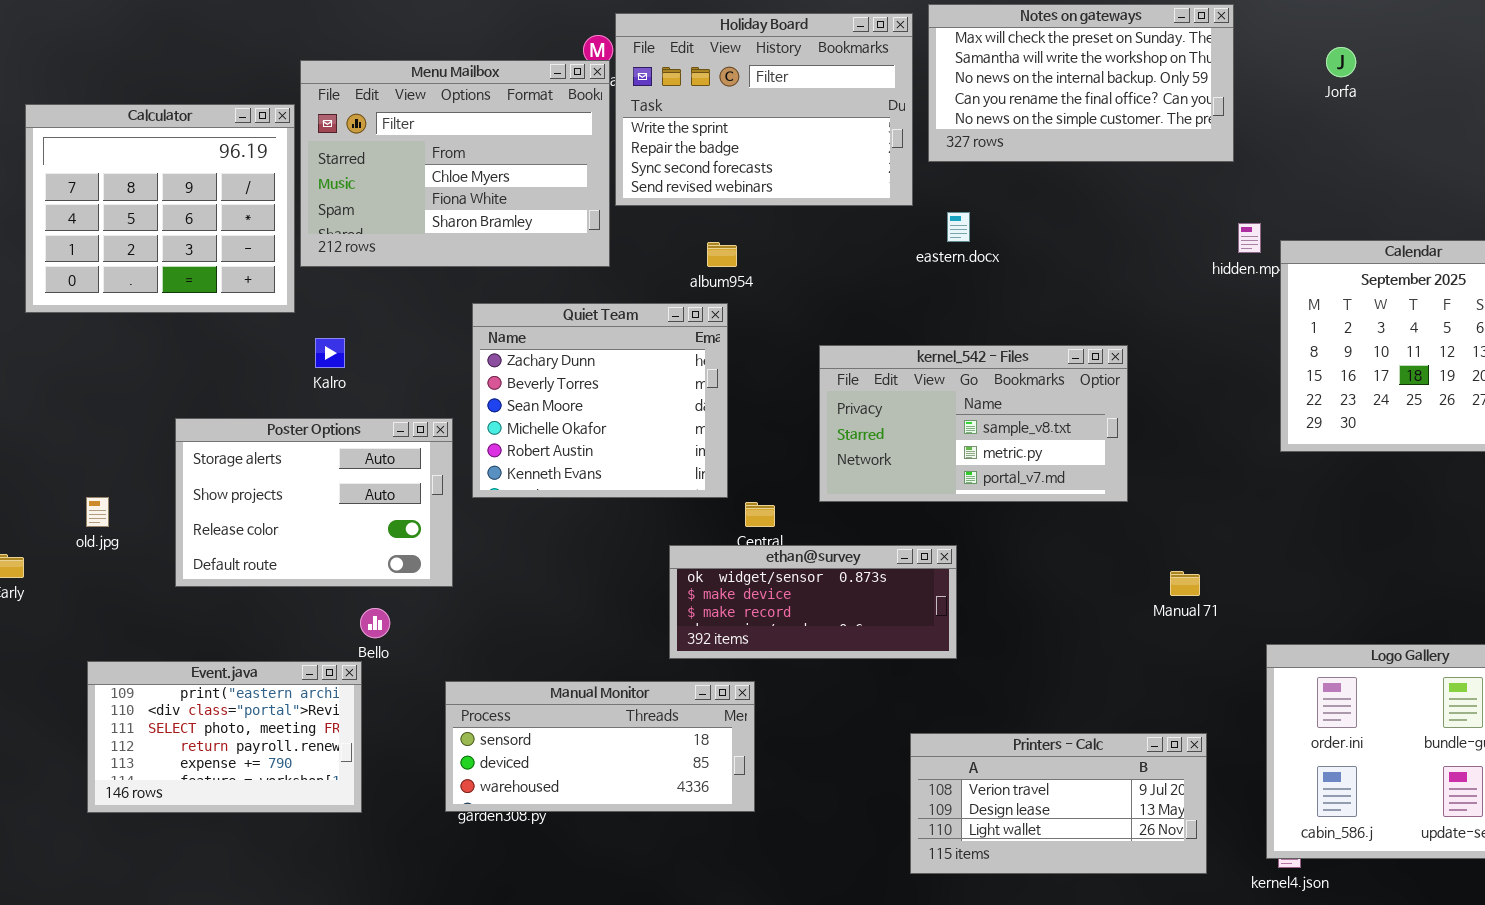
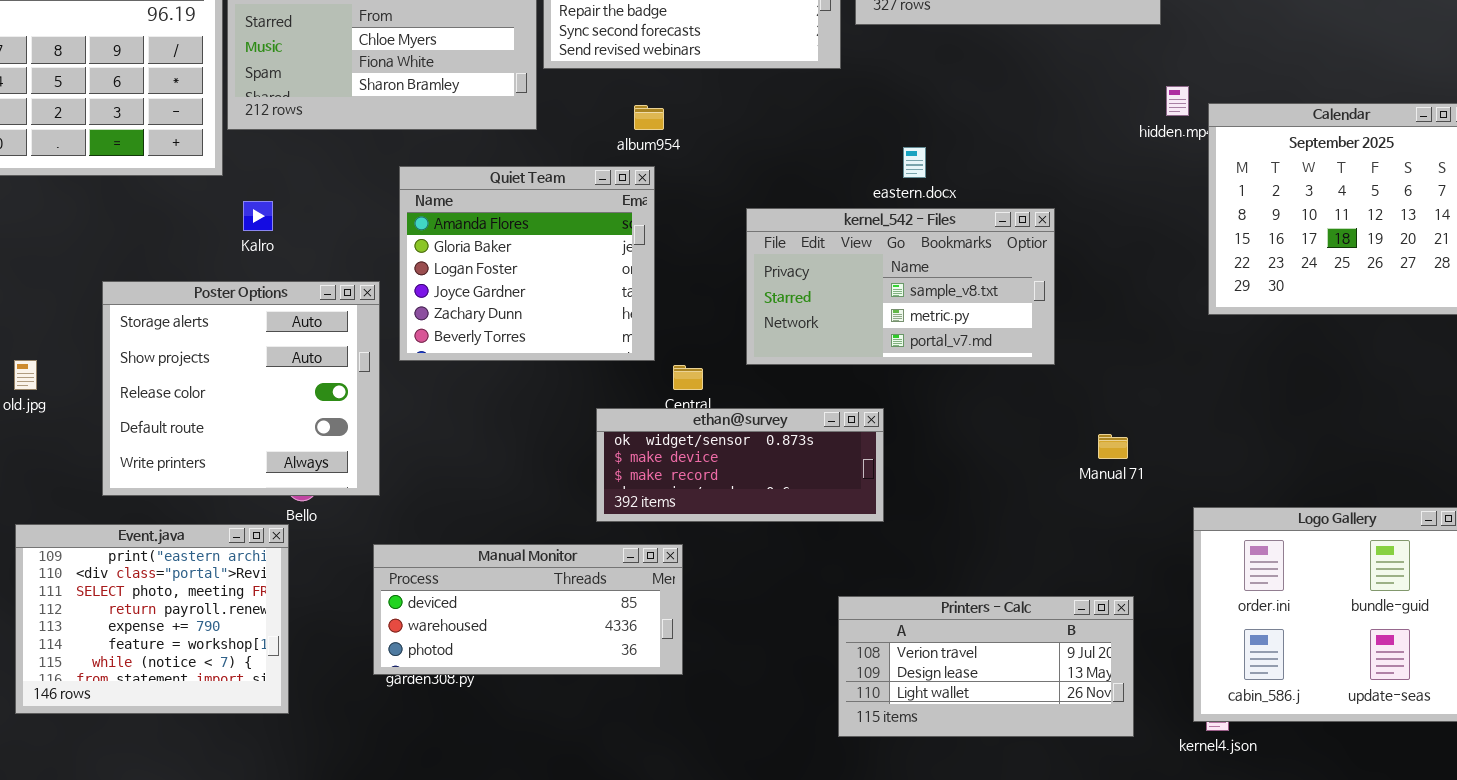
eastern.docx: [947,212,970,242] -> [903,147,926,178], moved
Quiet Team: [472,303,728,498] -> [399,166,655,361], scrolled up 4 rows
Poster Options: [175,418,453,587] -> [102,281,380,496], resized
Event.java: [87,661,362,813] -> [15,524,289,714], resized
Manual Monitor: [445,681,755,812] -> [373,544,683,675], scrolled down 1 row

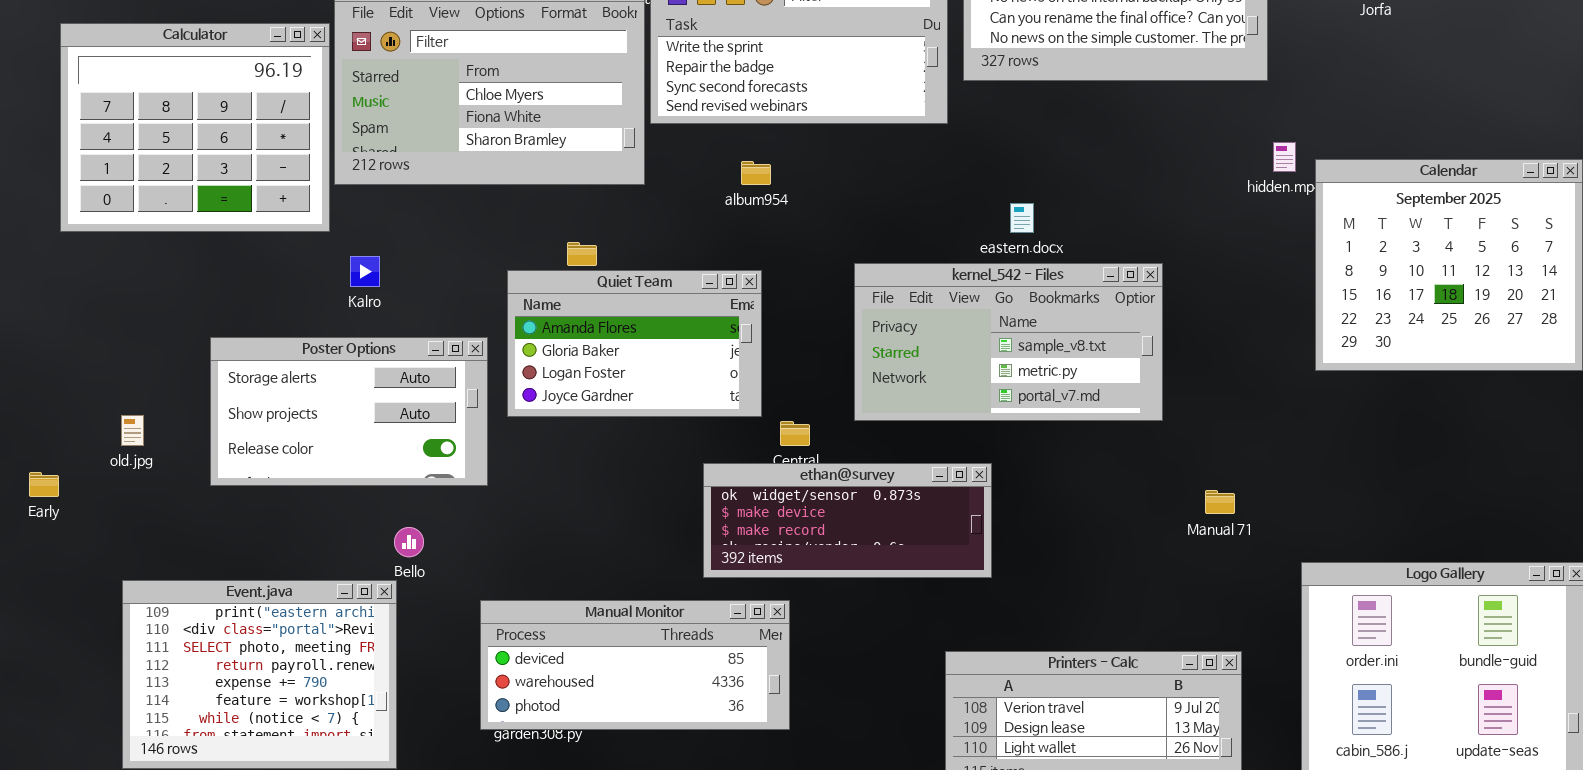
Quiet Team: [399,166,655,361] -> [507,270,762,417], resized
Poster Options: [102,281,380,496] -> [210,337,488,486], resized

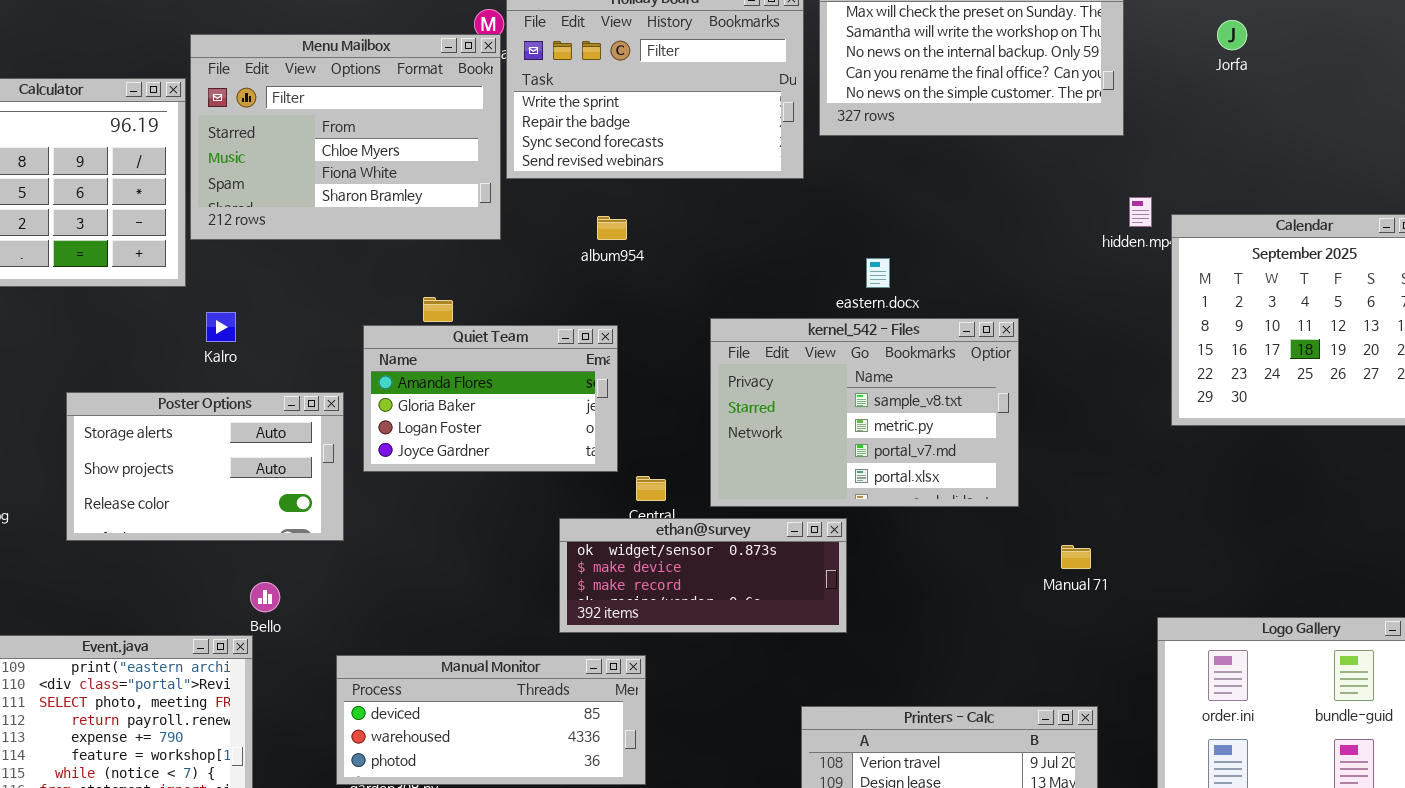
kernel_542 - Files: [854,263,1163,421] -> [710,318,1019,507], resized

